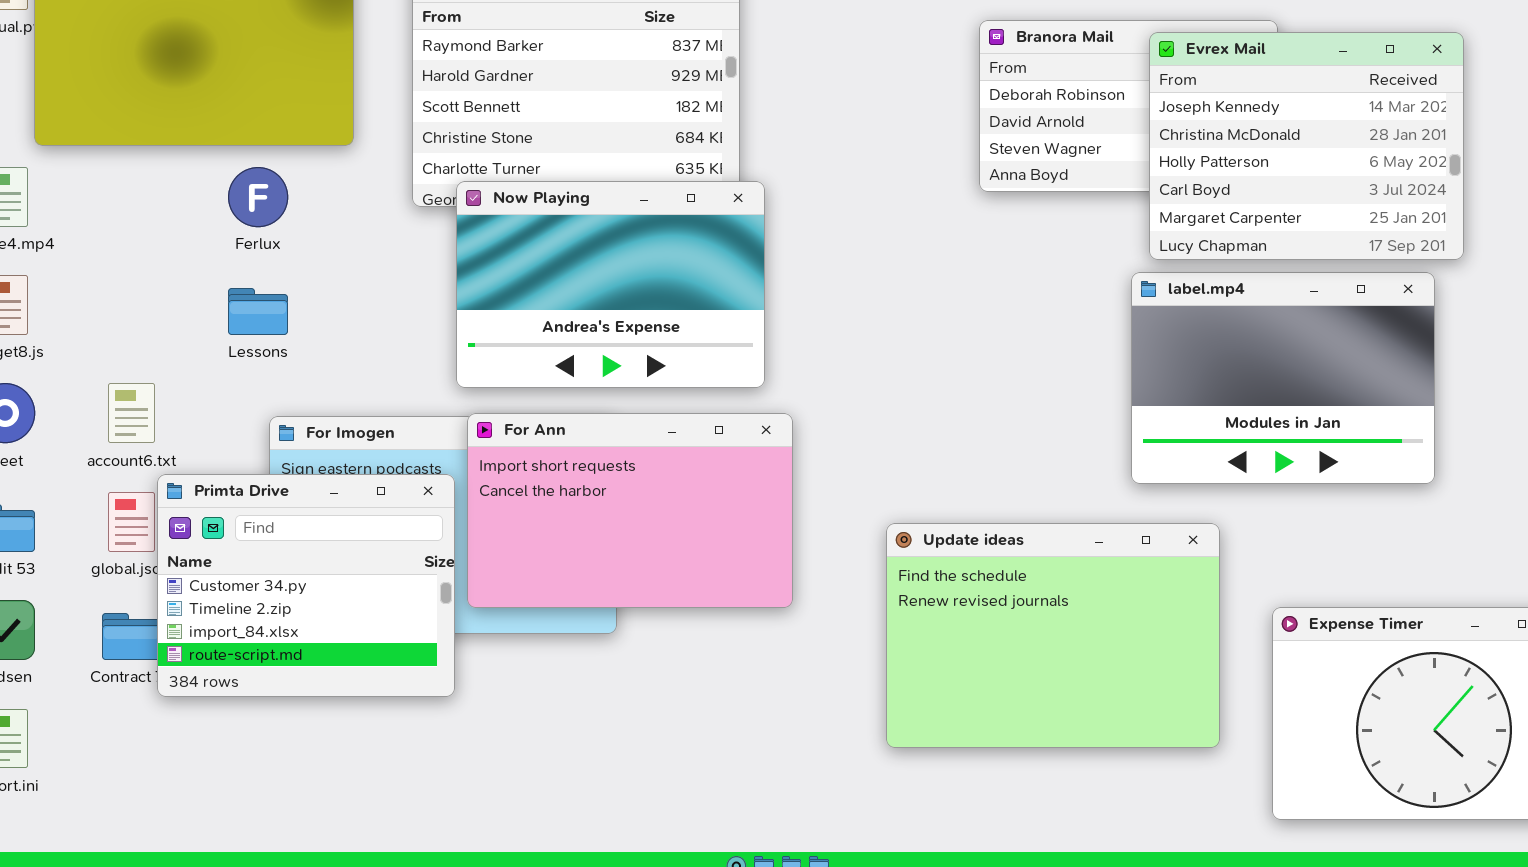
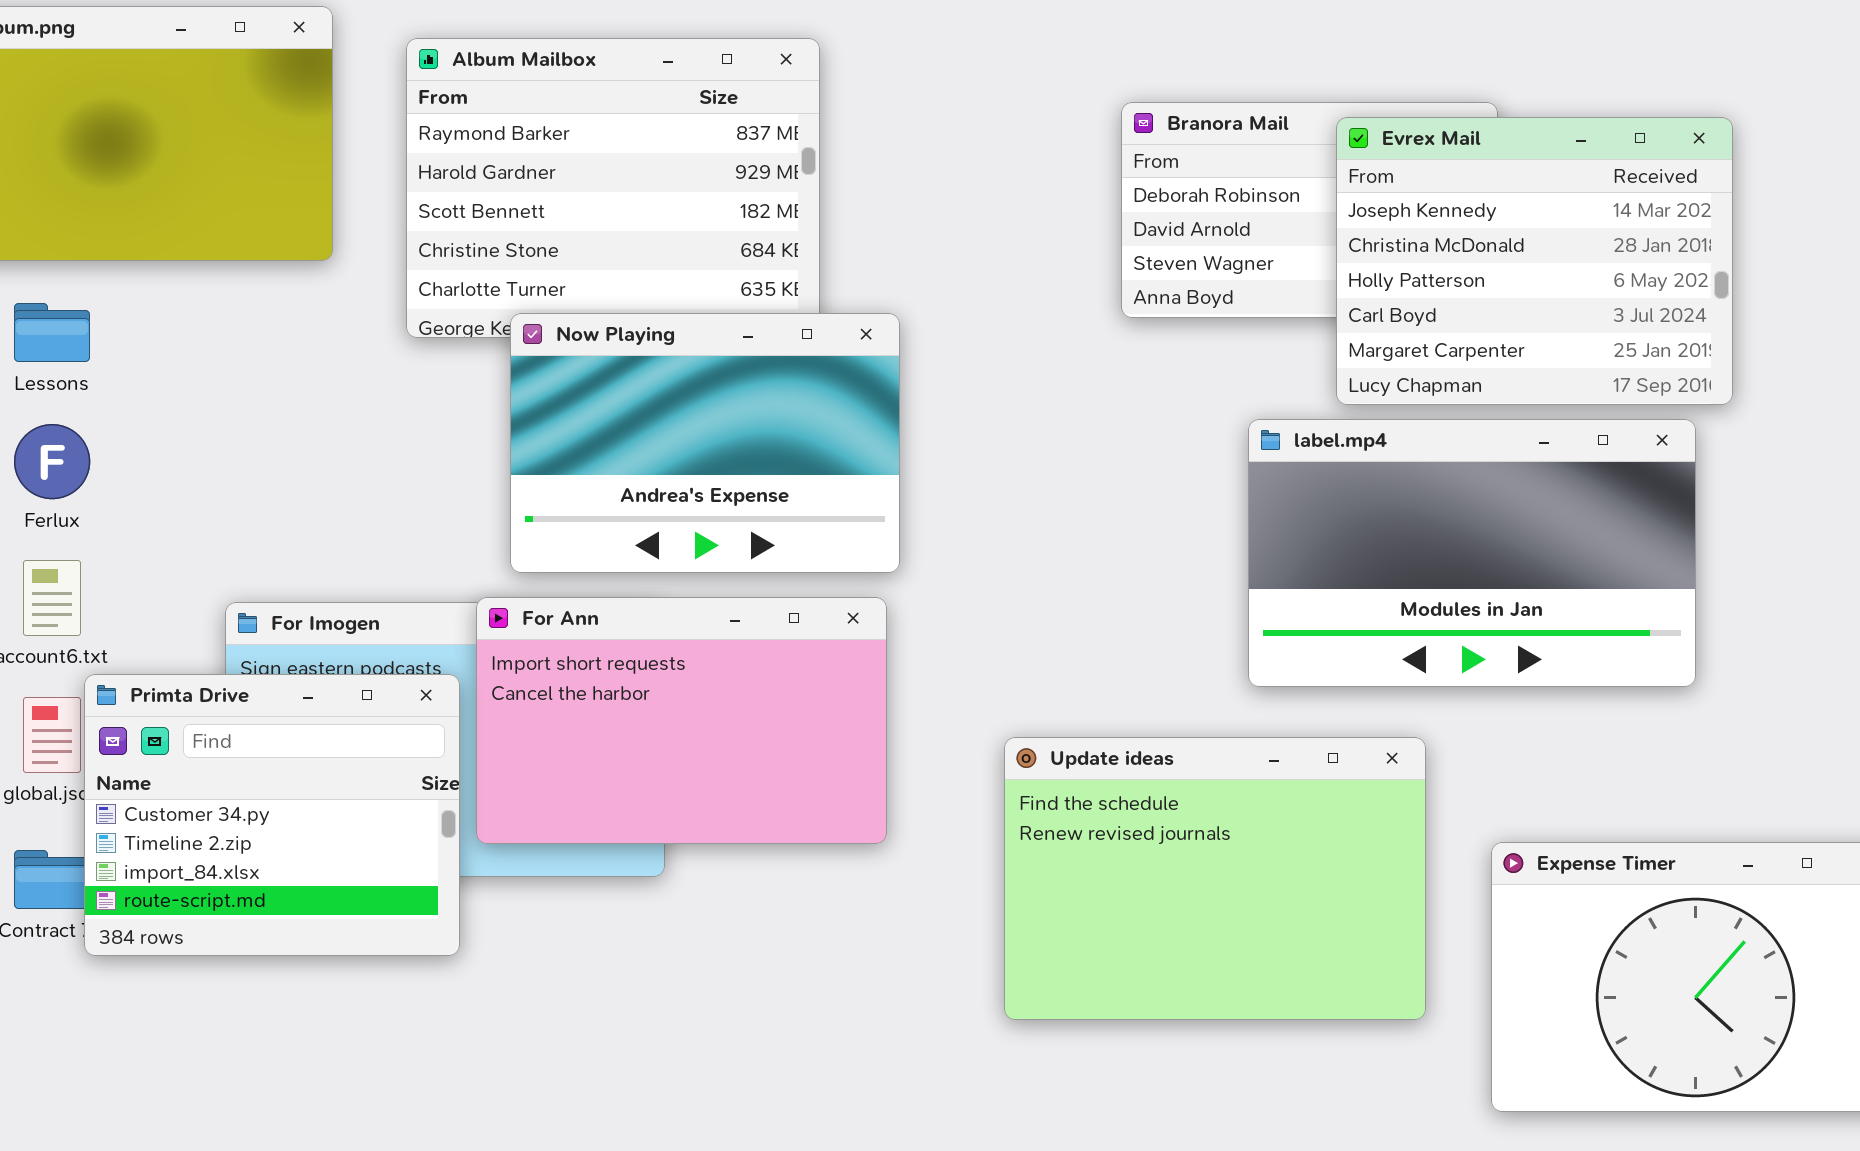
Ferlux: [228,167,288,227] -> [14,424,90,499], moved
Now Playing: [456,181,765,388] -> [510,313,900,573], moved
label.mp4: [1131,272,1435,484] -> [1248,419,1696,687], resized
Lessons: [228,288,288,335] -> [14,303,90,362], moved

